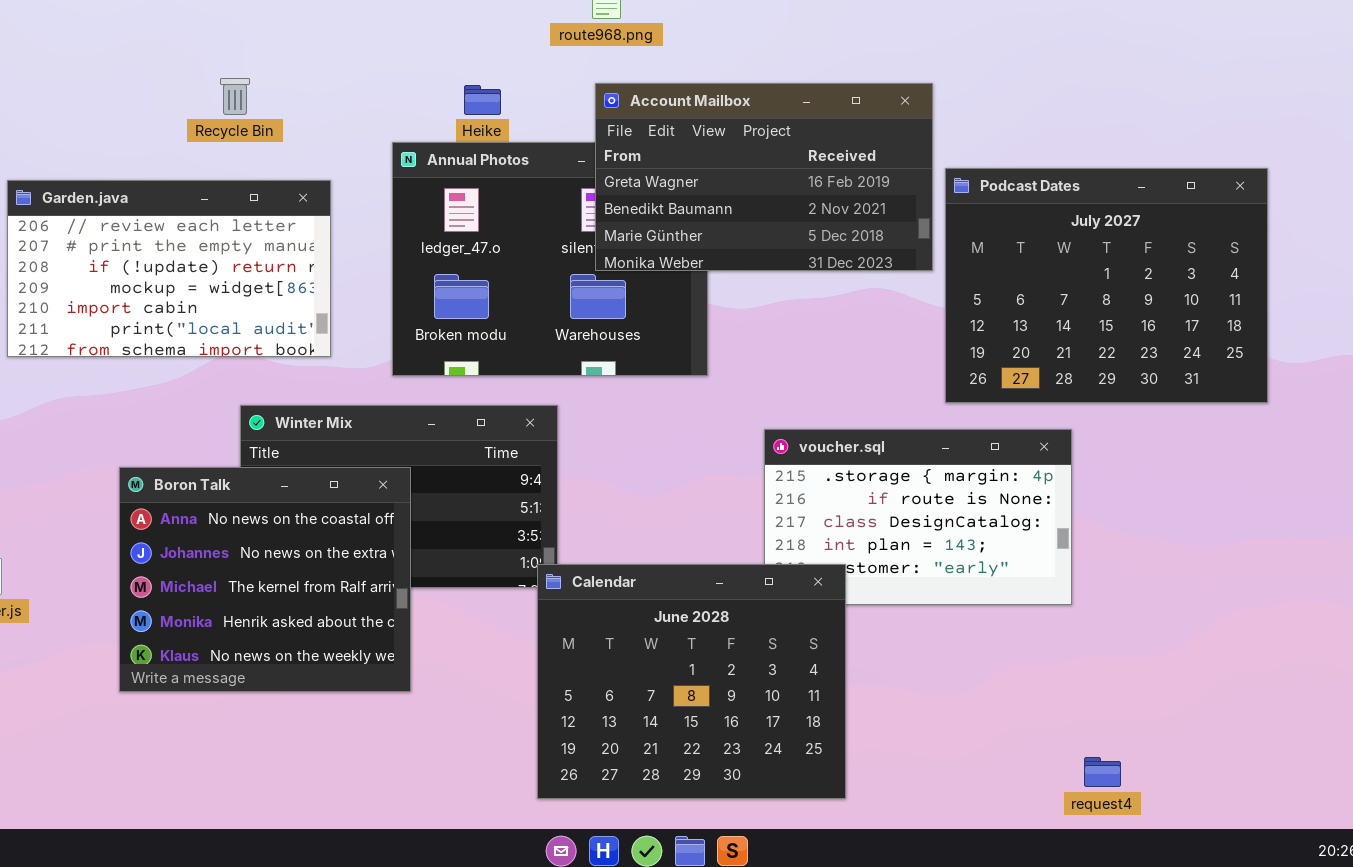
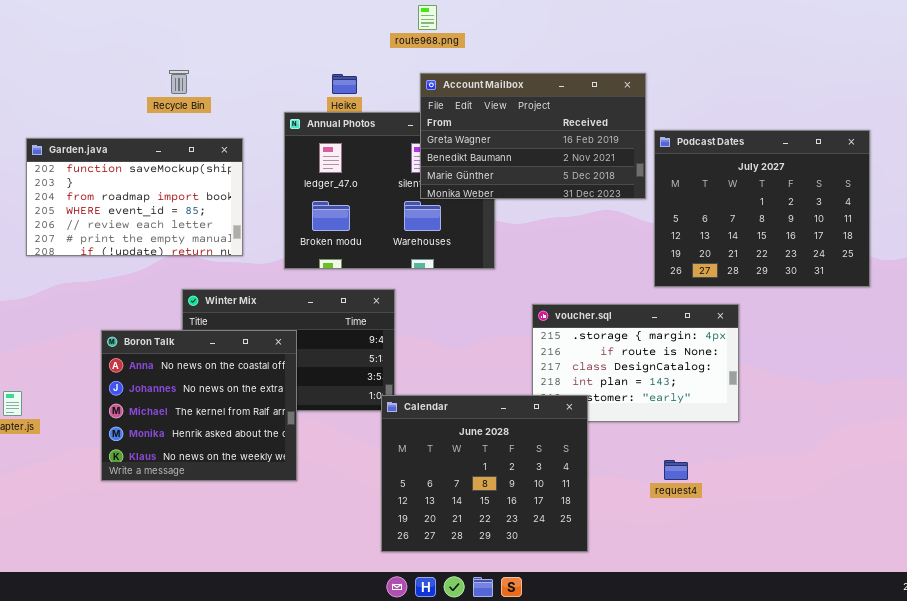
Garden.java: [7,180,331,357] -> [26,138,243,256], scrolled up 4 rows
request4: [1084,757,1121,787] -> [664,460,688,480], moved

